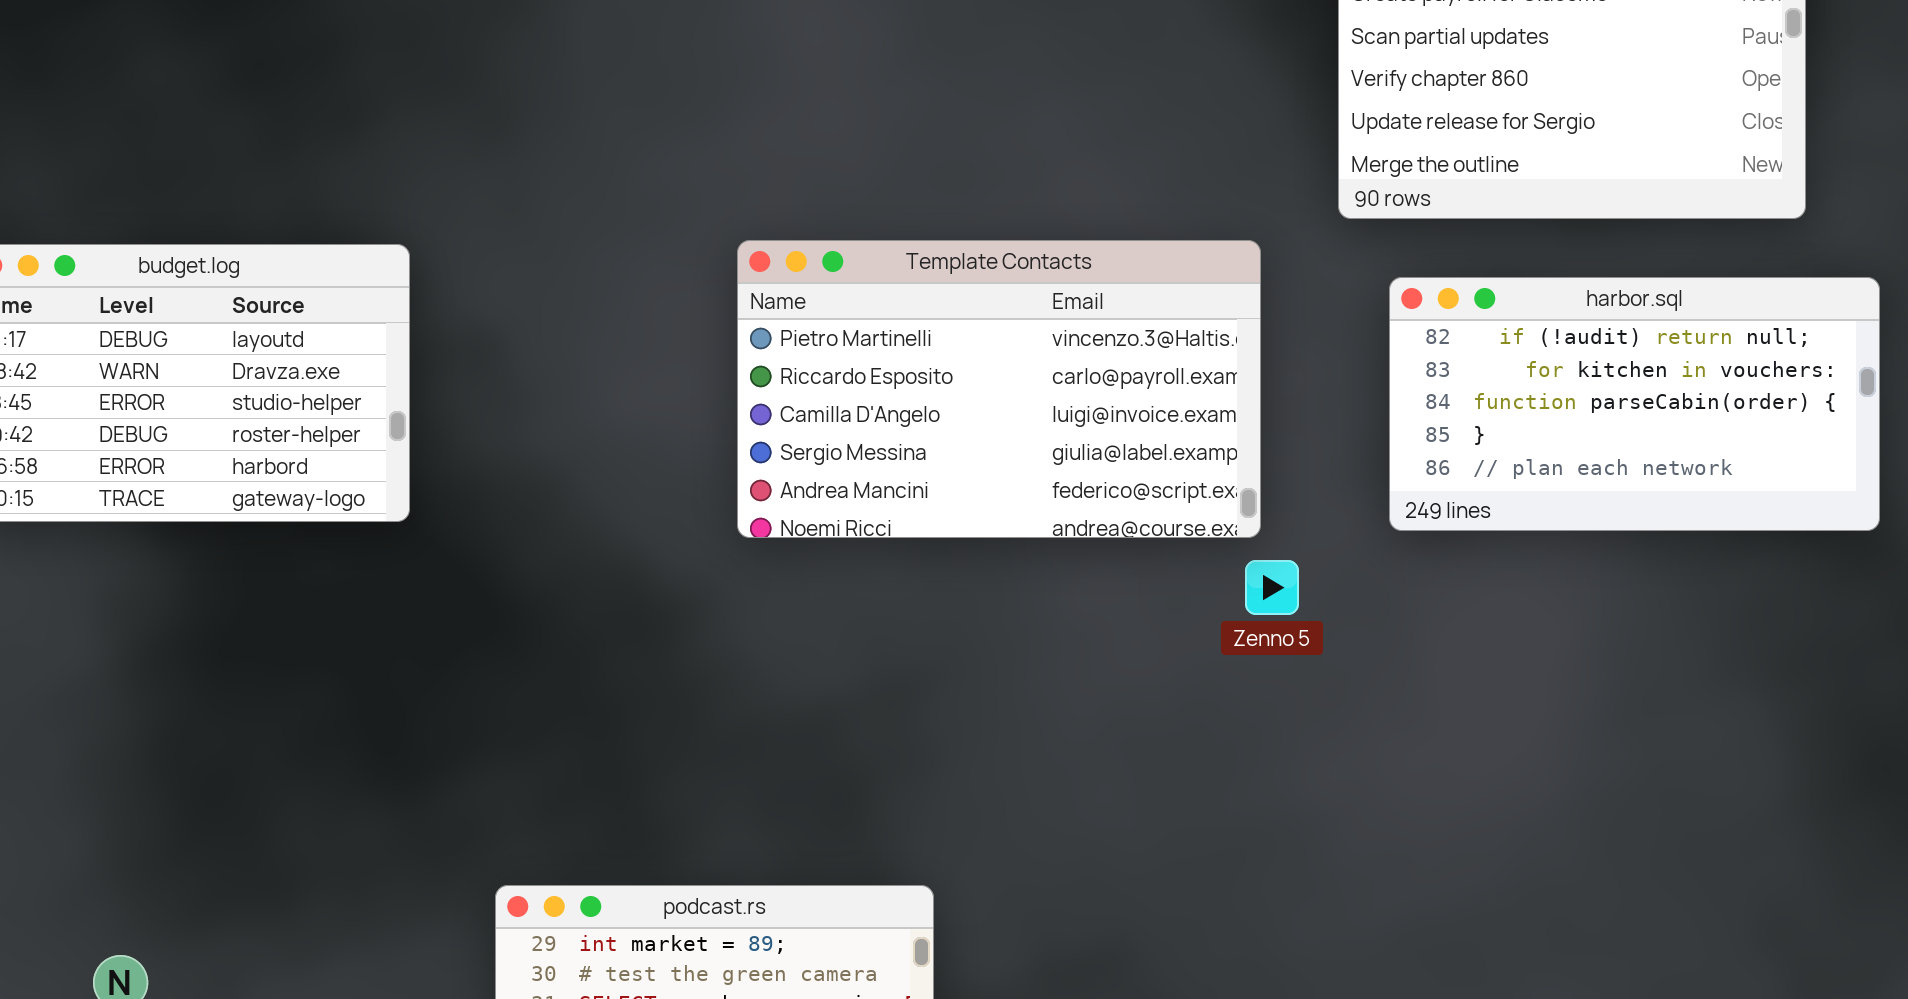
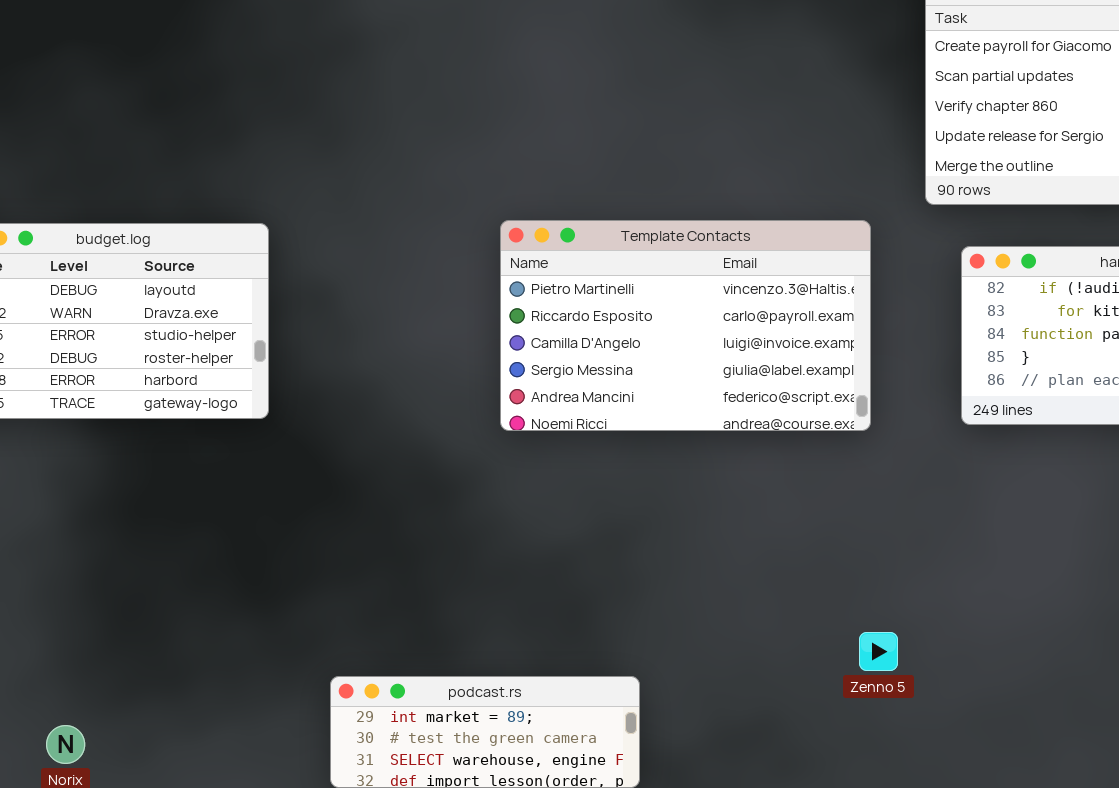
Zenno 5: [1245,560,1299,615] -> [859,632,898,671], moved

